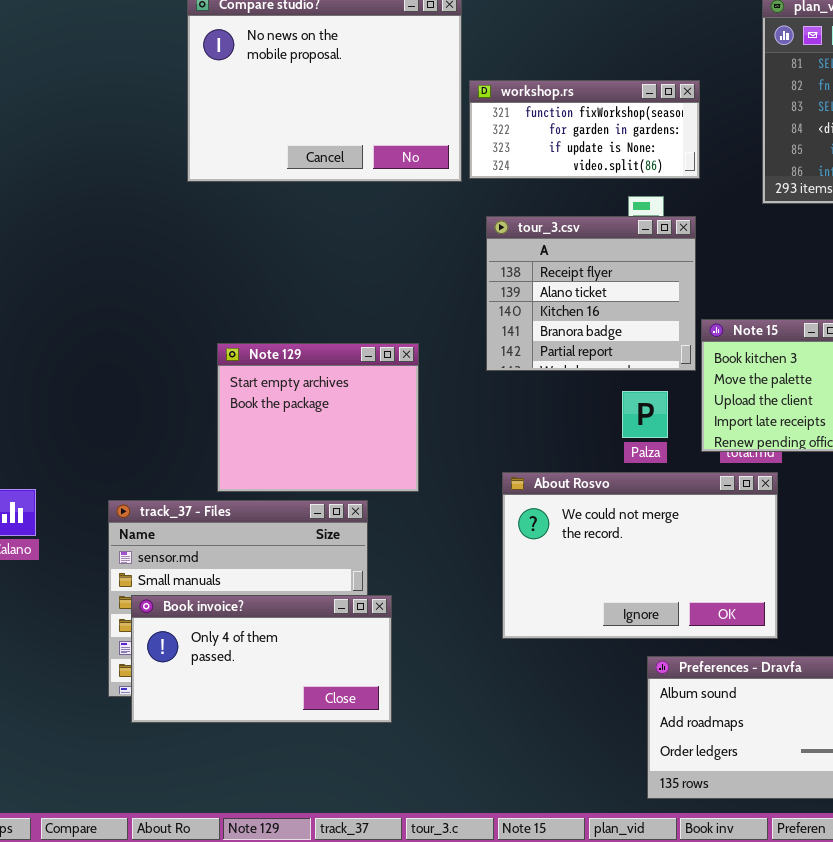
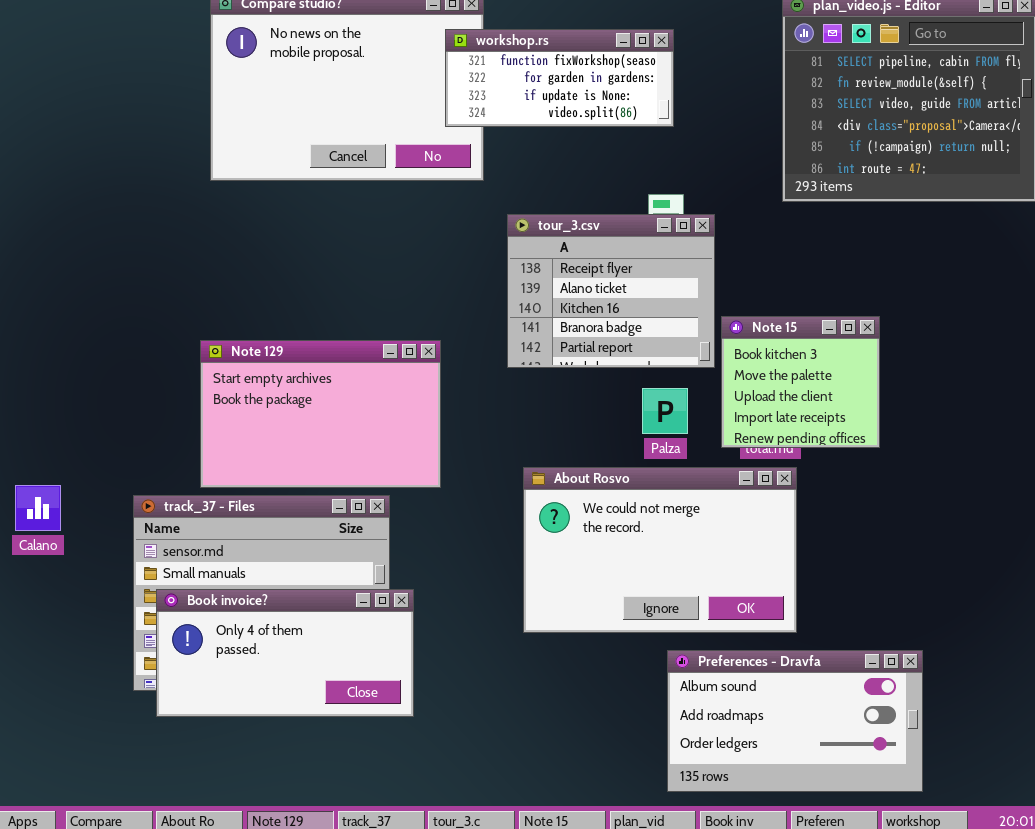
workshop.rs: [469,80,700,179] -> [445,29,674,127], moved
Note 129: [217,343,419,492] -> [200,340,441,488], resized

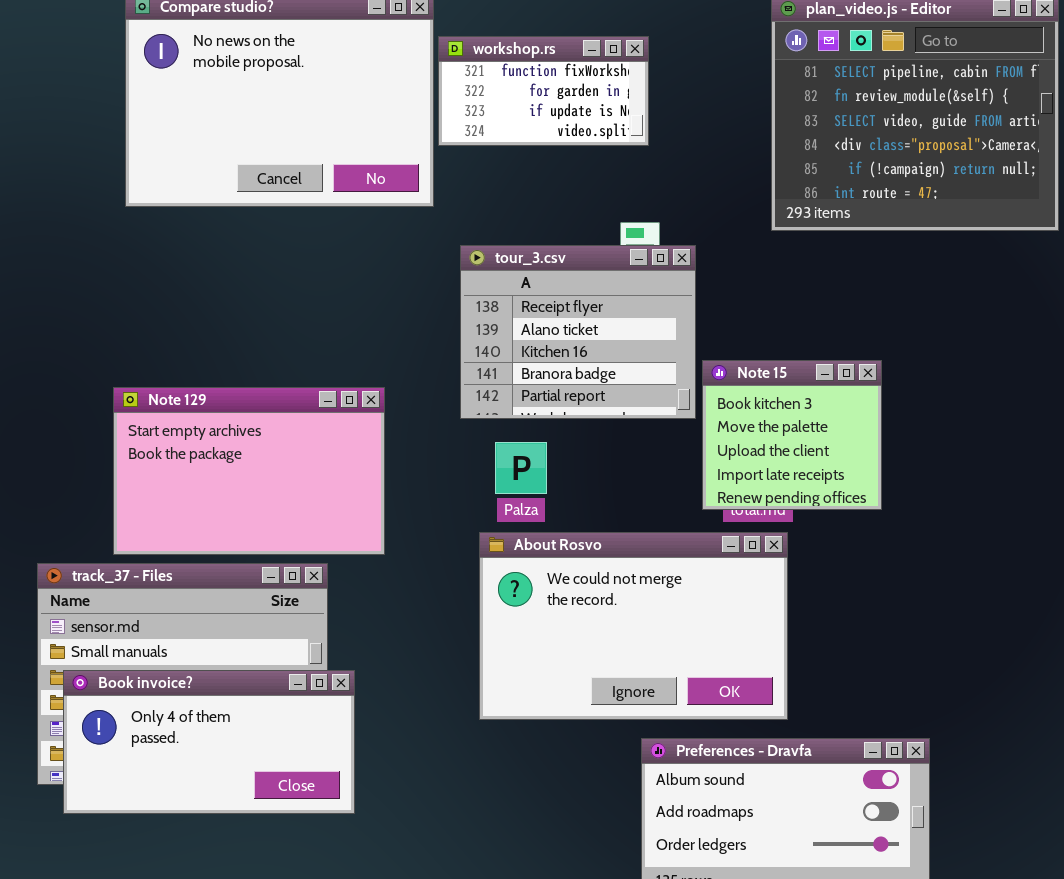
workshop.rs: [445,29,674,127] -> [438,36,649,146], resized
Palza: [642,388,688,434] -> [495,442,547,494], moved

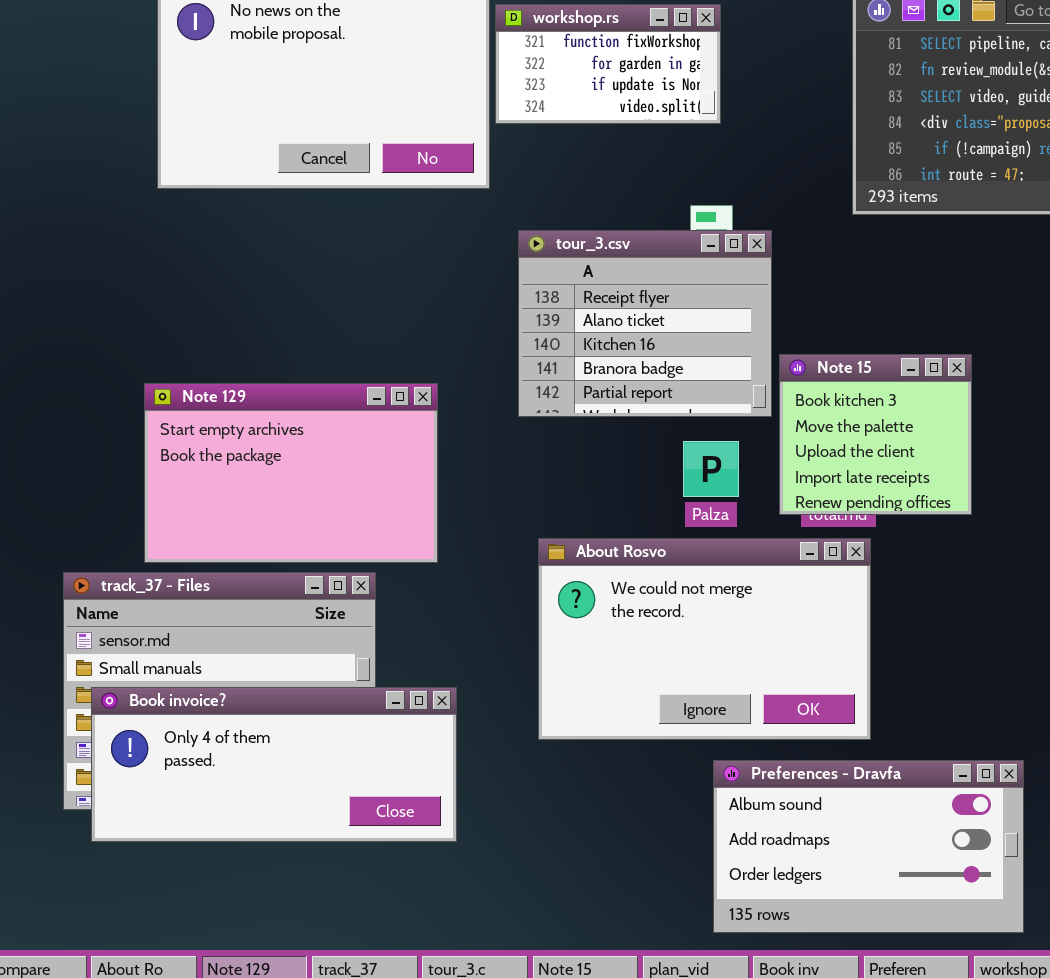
Palza: [495,442,547,494] -> [683,441,739,497], moved
Book invoice?: [63,670,355,814] -> [91,687,457,842], resized

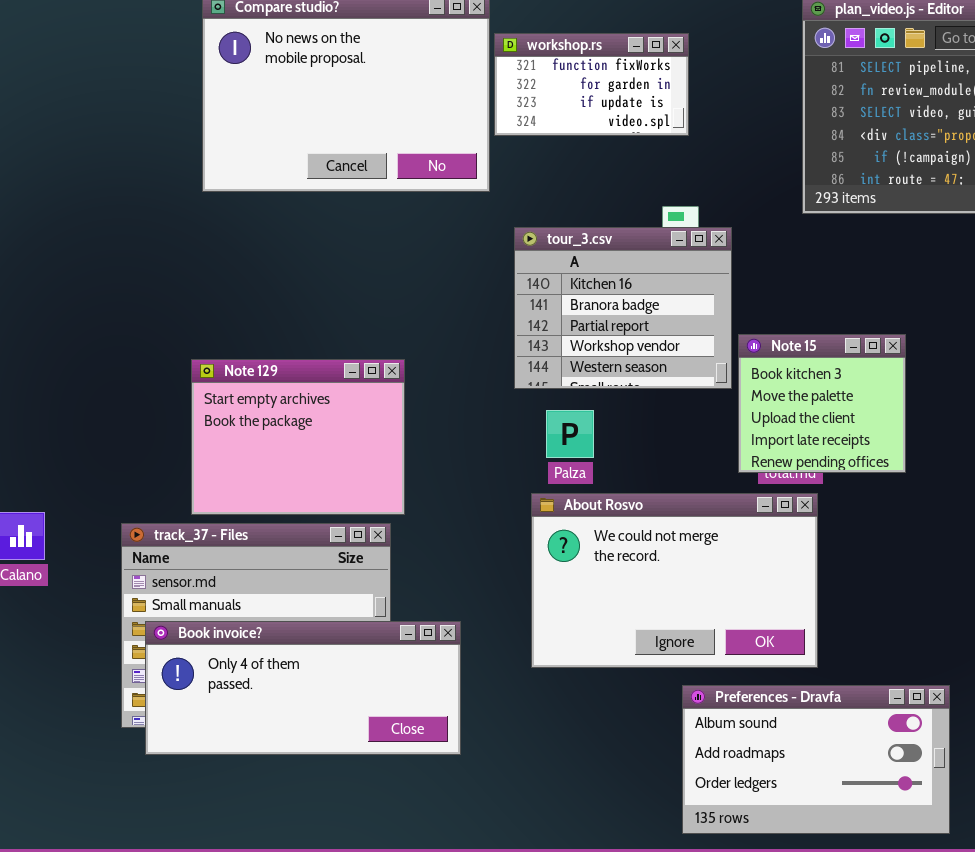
tour_3.csv: [518,230,772,417] -> [514,227,732,389], scrolled down 2 rows
Note 129: [144,383,438,563] -> [191,359,405,515], resized
Palza: [683,441,739,497] -> [546,410,594,458], moved

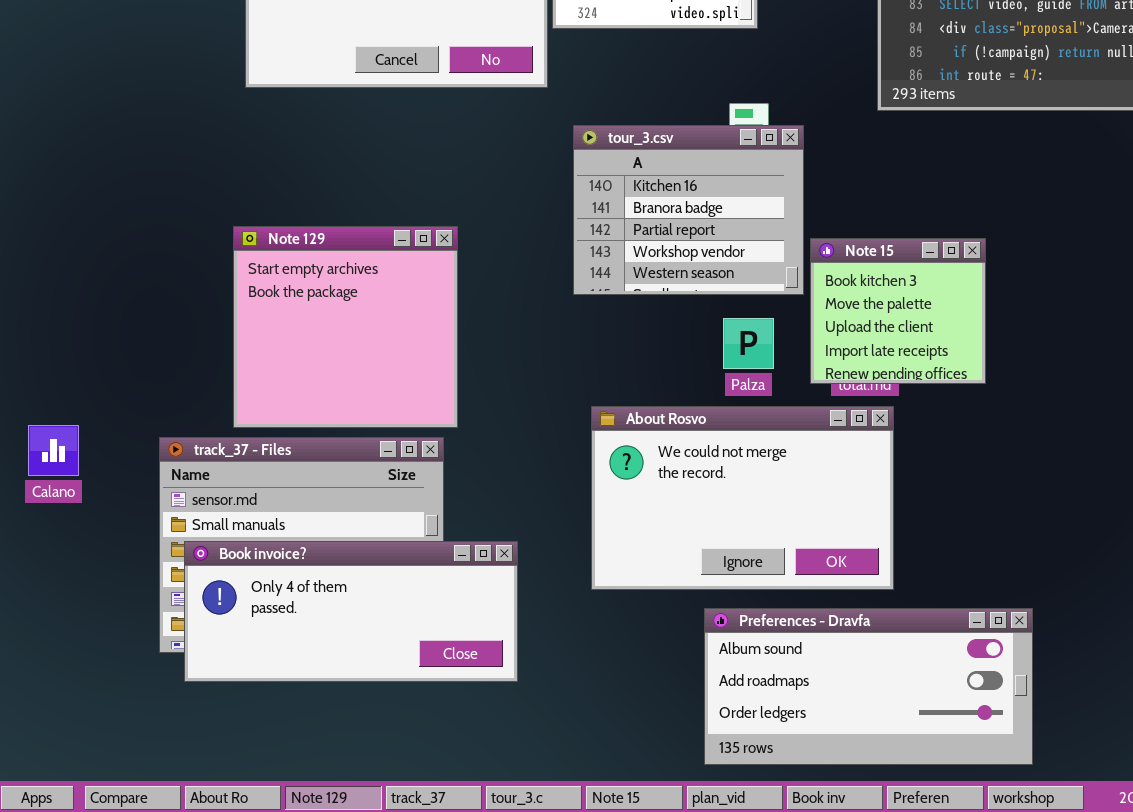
Note 129: [191,359,405,515] -> [233,226,458,428], resized
Palza: [546,410,594,458] -> [723,318,774,369], moved
Preferences - Dravfa: [682,685,950,834] -> [704,608,1033,765], resized

